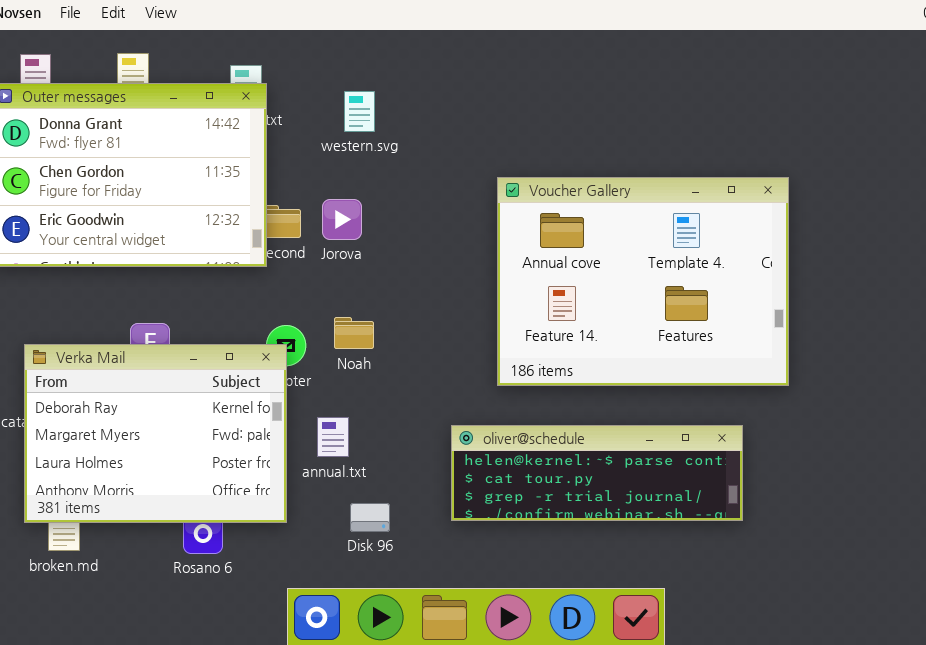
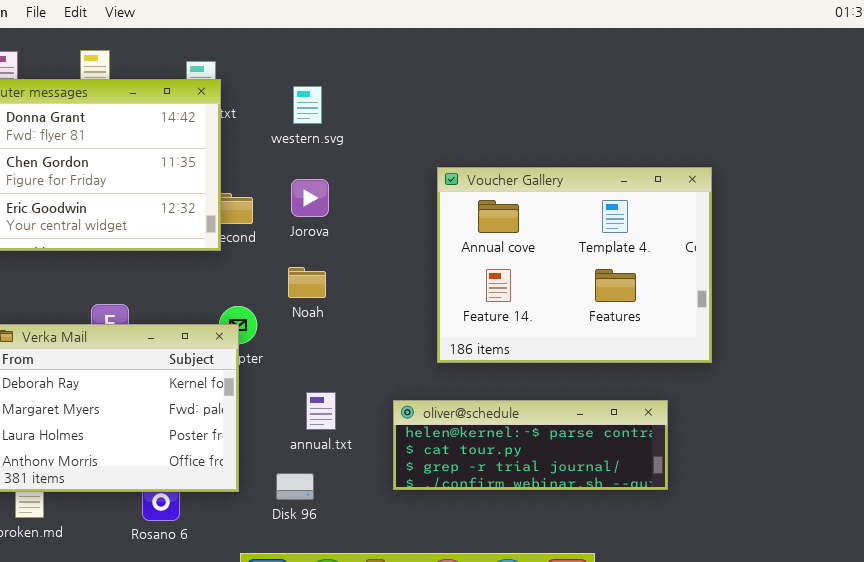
Jorova: [322,199,362,240] -> [291,179,329,217], moved
Noah: [334,317,374,349] -> [288,267,326,298], moved
annual.txt: [317,417,349,457] -> [306,392,336,430], moved
Disk 96: [350,503,390,532] -> [276,473,314,500], moved

